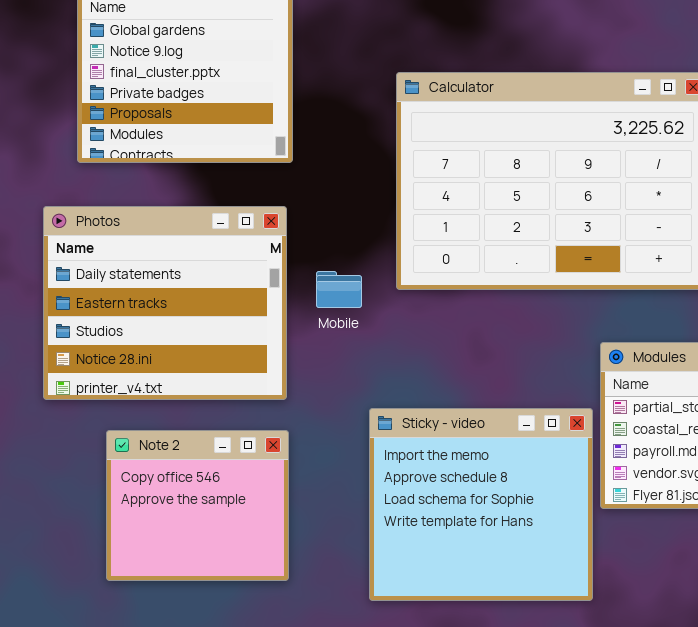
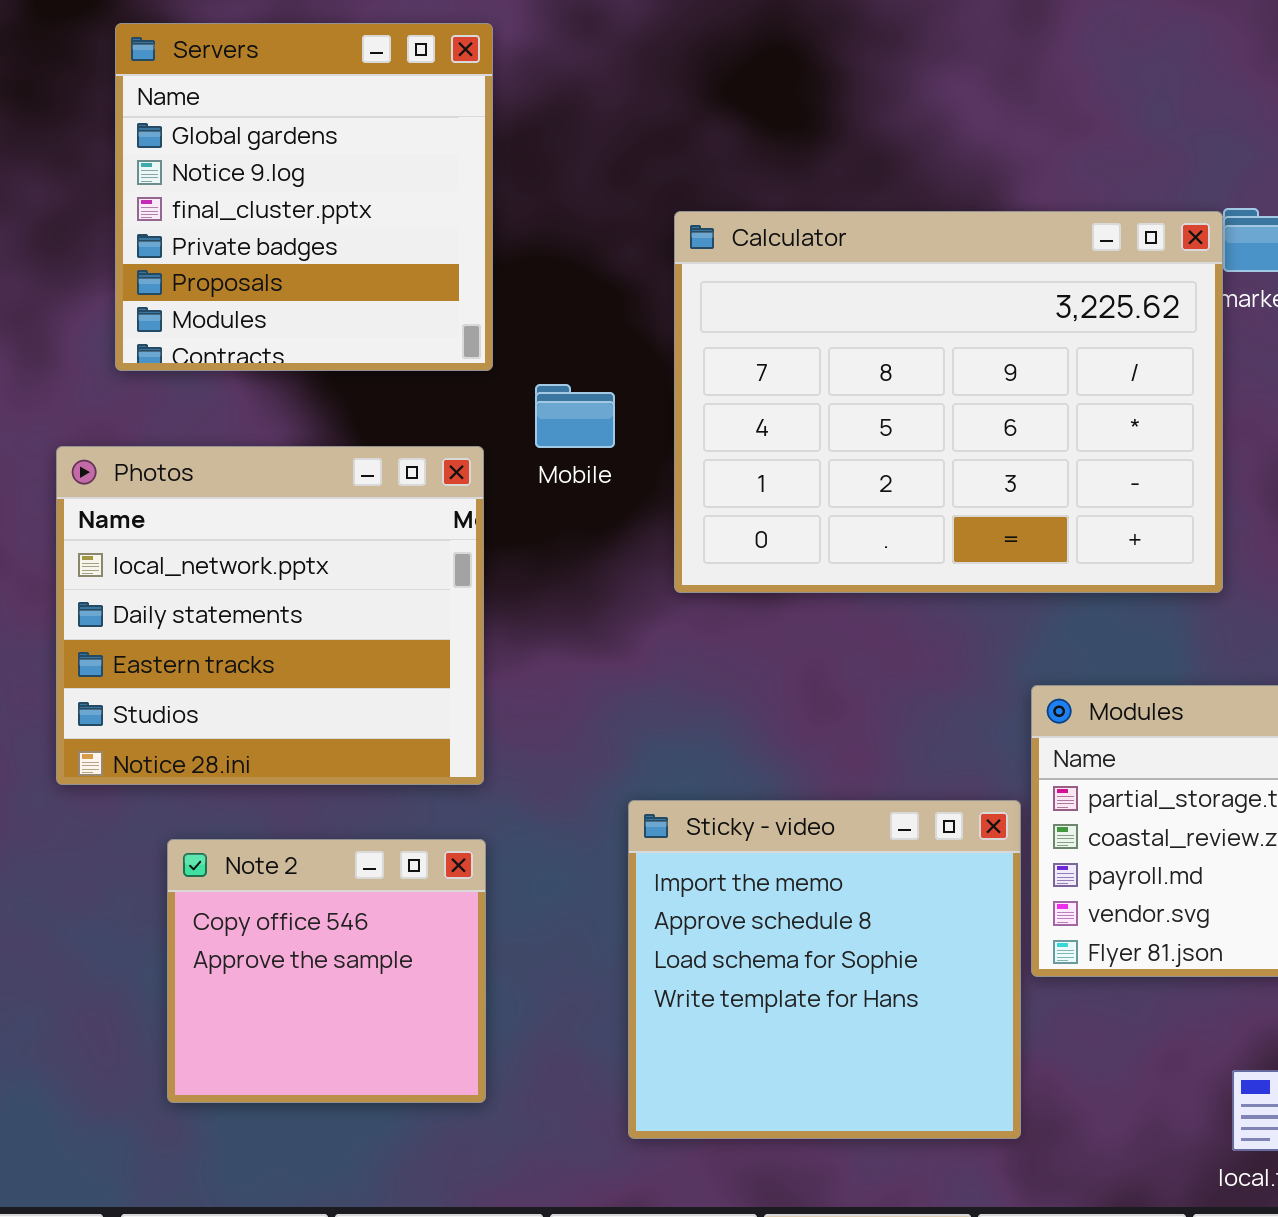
Photos: [43,206,287,400] -> [56,446,484,785], scrolled up 1 row
Mobile: [316,271,362,308] -> [535,384,615,448], moved

